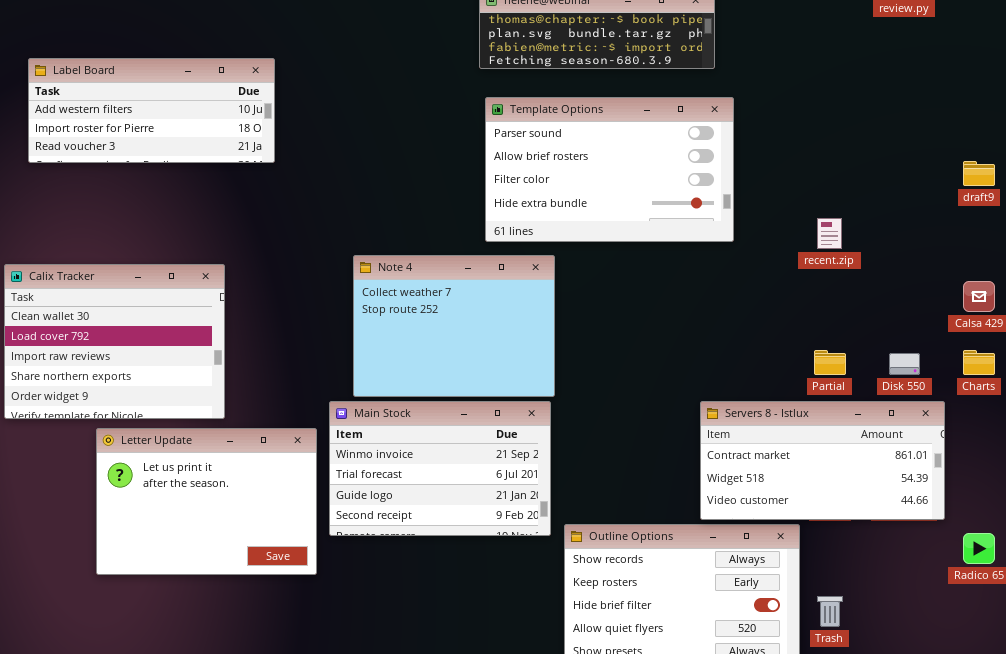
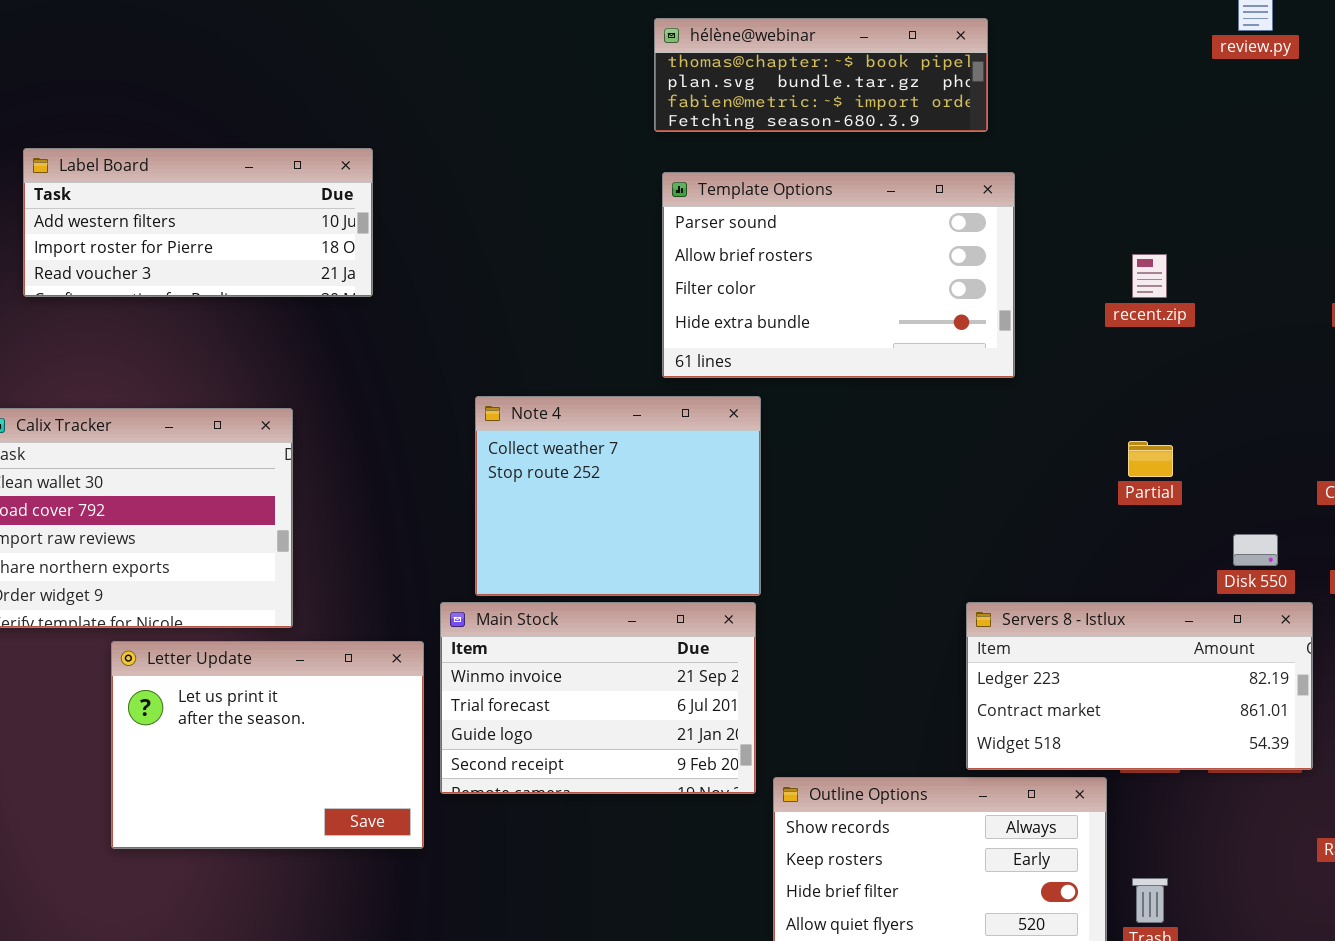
Label Board: [28,58,275,163] -> [23,148,373,297], moved
recent.zip: [817,218,842,249] -> [1132,254,1167,298], moved
Partial: [814,350,846,375] -> [1128,441,1173,477], moved
Servers 8 - Istlux: [700,401,945,520] -> [966,602,1313,770], scrolled up 1 row

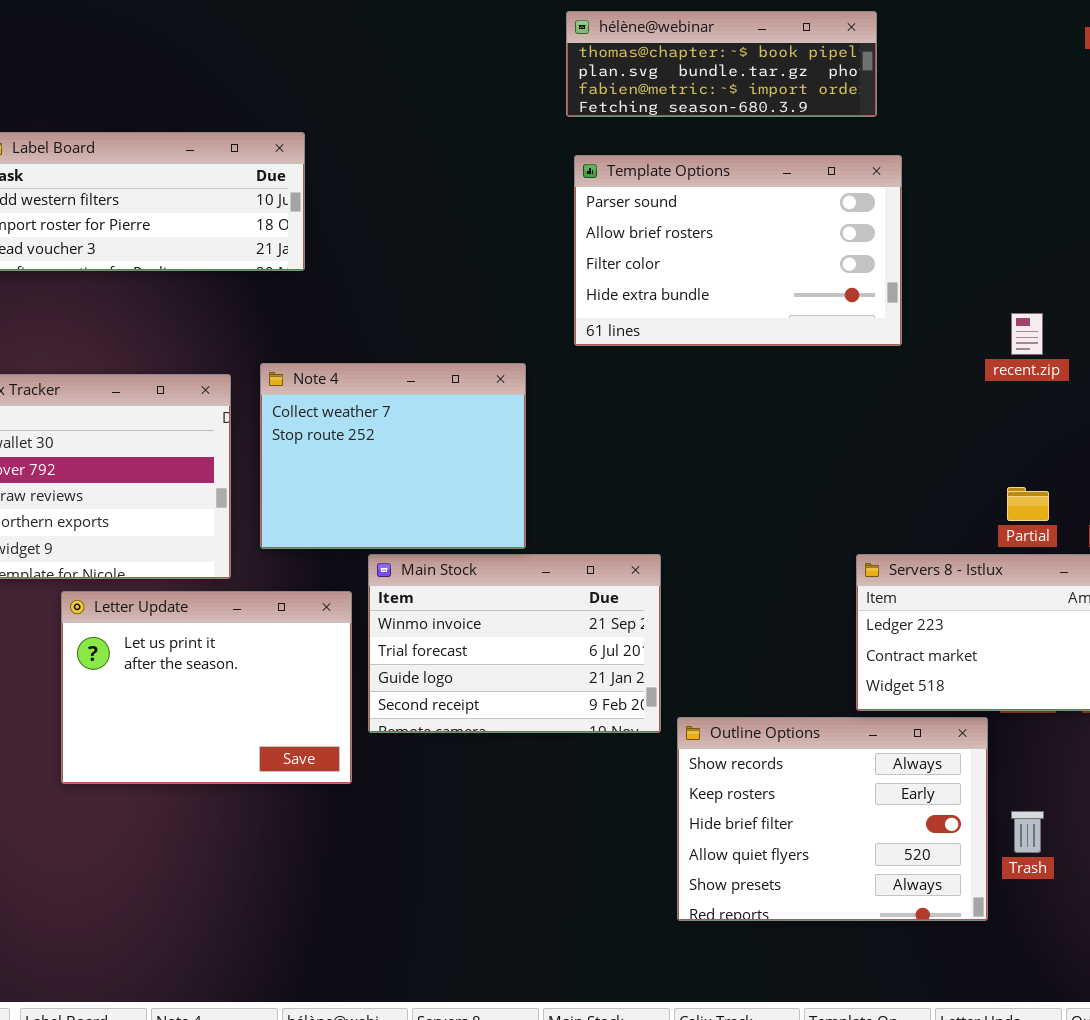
recent.zip: [1132,254,1167,298] -> [1011,313,1043,355], moved
Note 4: [475,396,761,596] -> [260,363,526,549], moved
Partial: [1128,441,1173,477] -> [1007,487,1049,521], moved

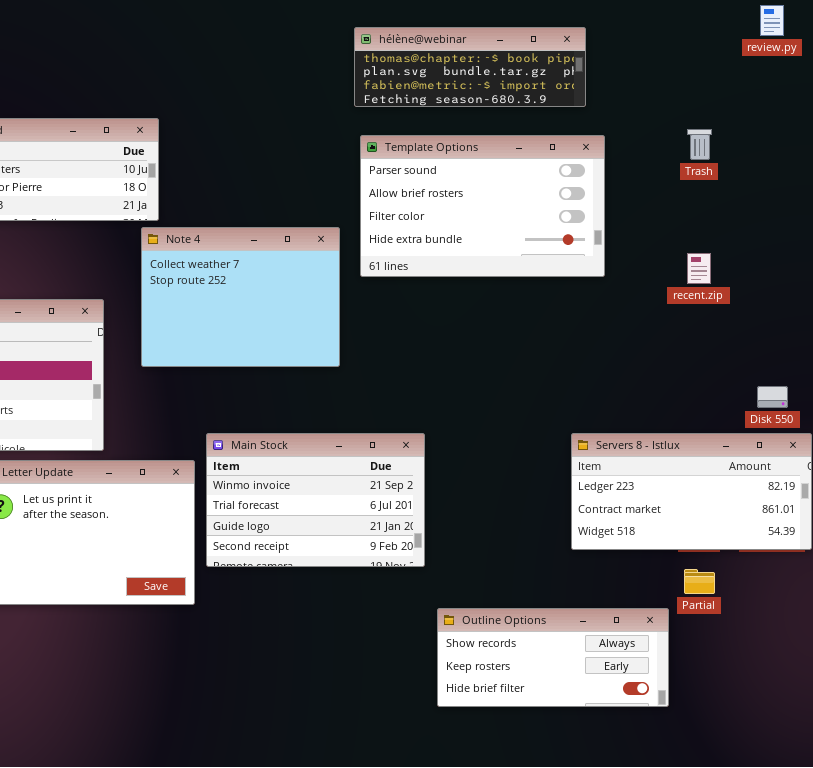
Note 4: [260,363,526,549] -> [141,227,340,367], moved
Partial: [1007,487,1049,521] -> [684,569,715,594], moved
Outline Options: [677,717,988,921] -> [437,608,669,707], resized
Trash: [1011,811,1044,853] -> [687,129,712,160], moved

